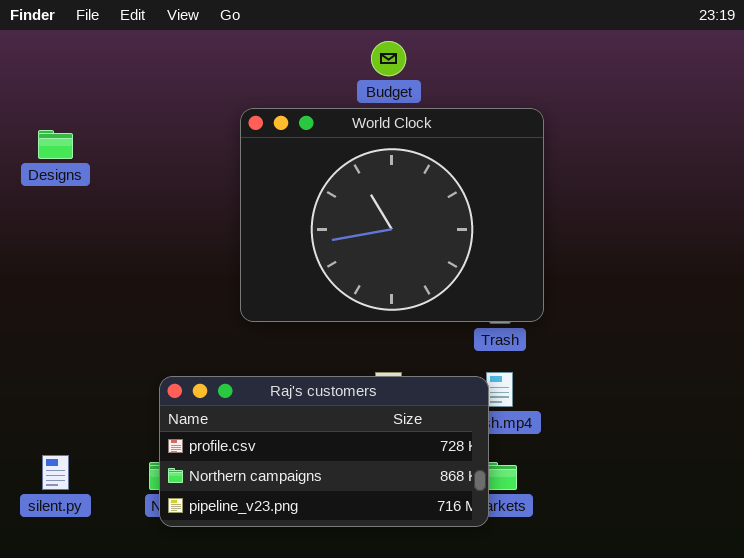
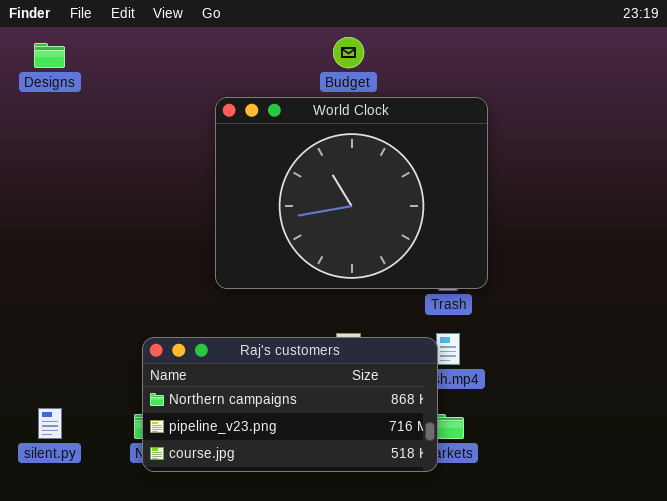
Designs: [38,130,73,159] -> [34,43,65,68], moved
Raj's customers: [159,376,489,527] -> [142,337,438,472], scrolled down 1 row

